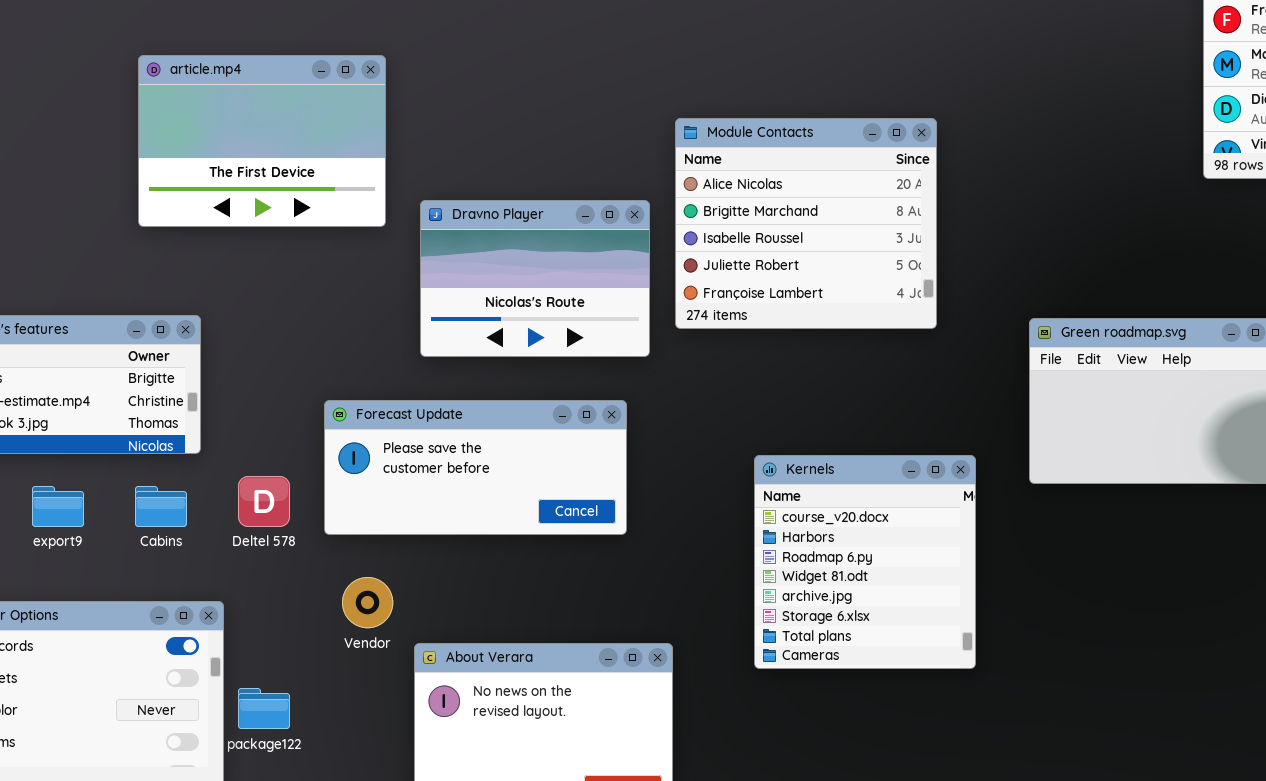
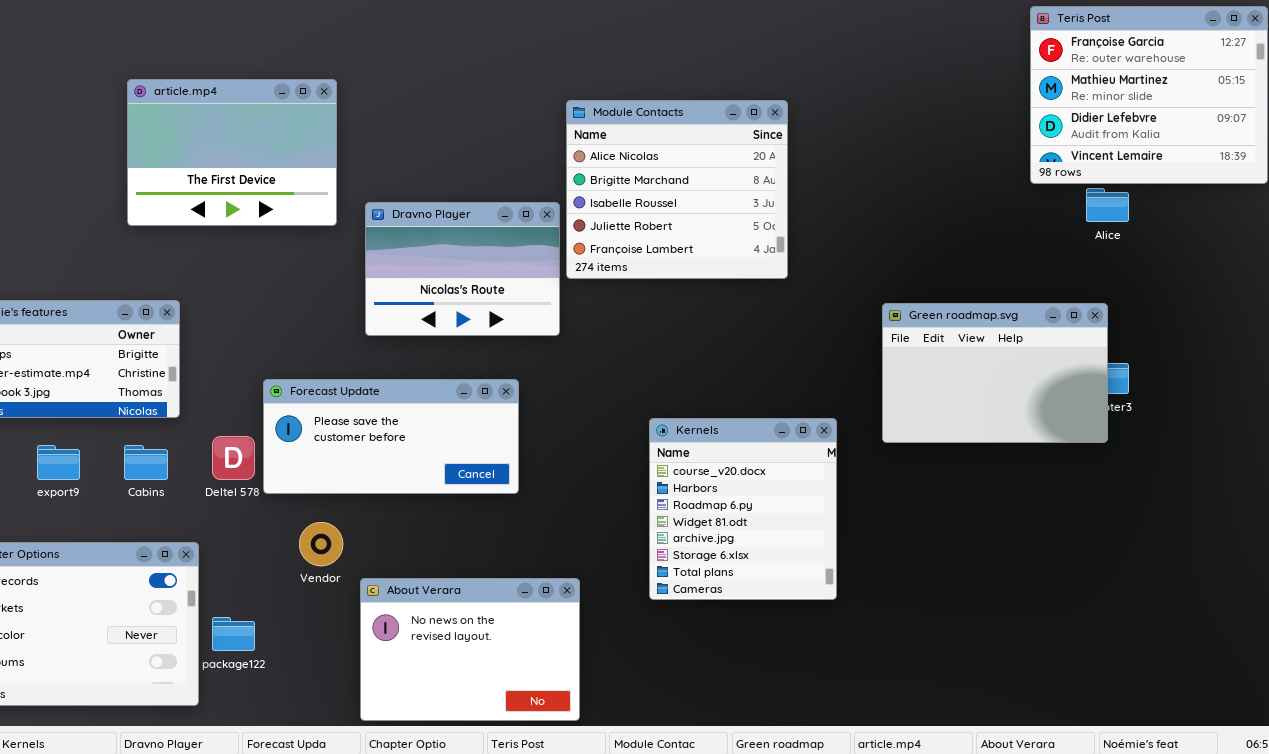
Module Contacts: [675,118,937,329] -> [566,100,788,279], moved
Forecast Update: [324,400,627,535] -> [263,379,519,494], moved

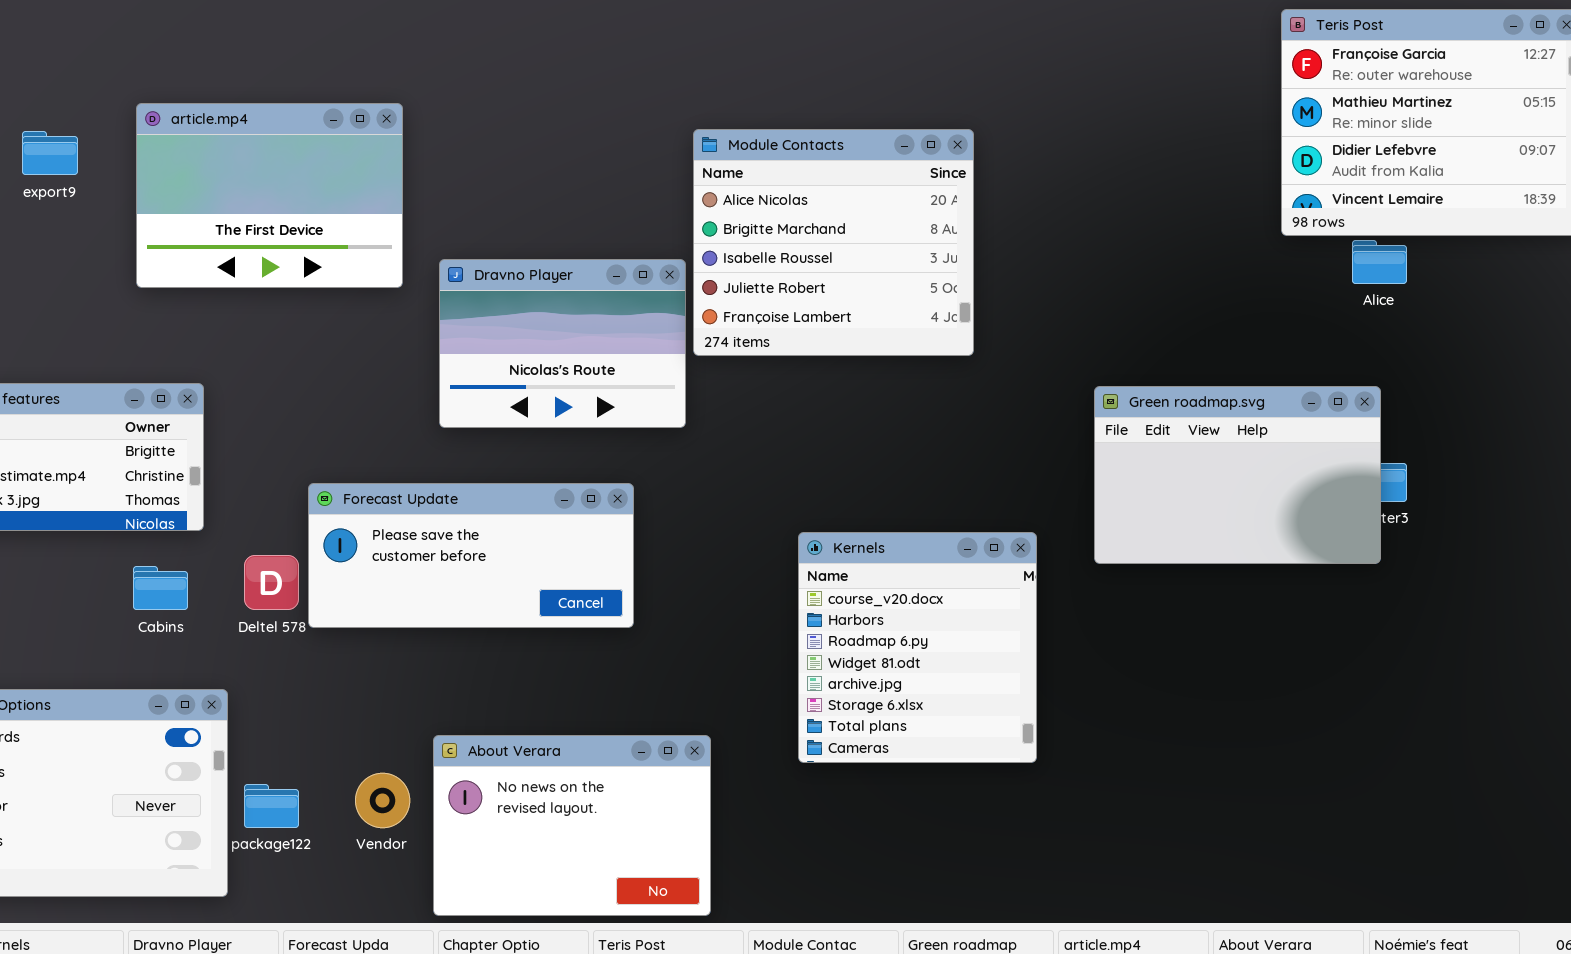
export9: [37,445,80,480] -> [22,131,78,175], moved
Vendor: [299,522,343,566] -> [355,773,410,828], moved

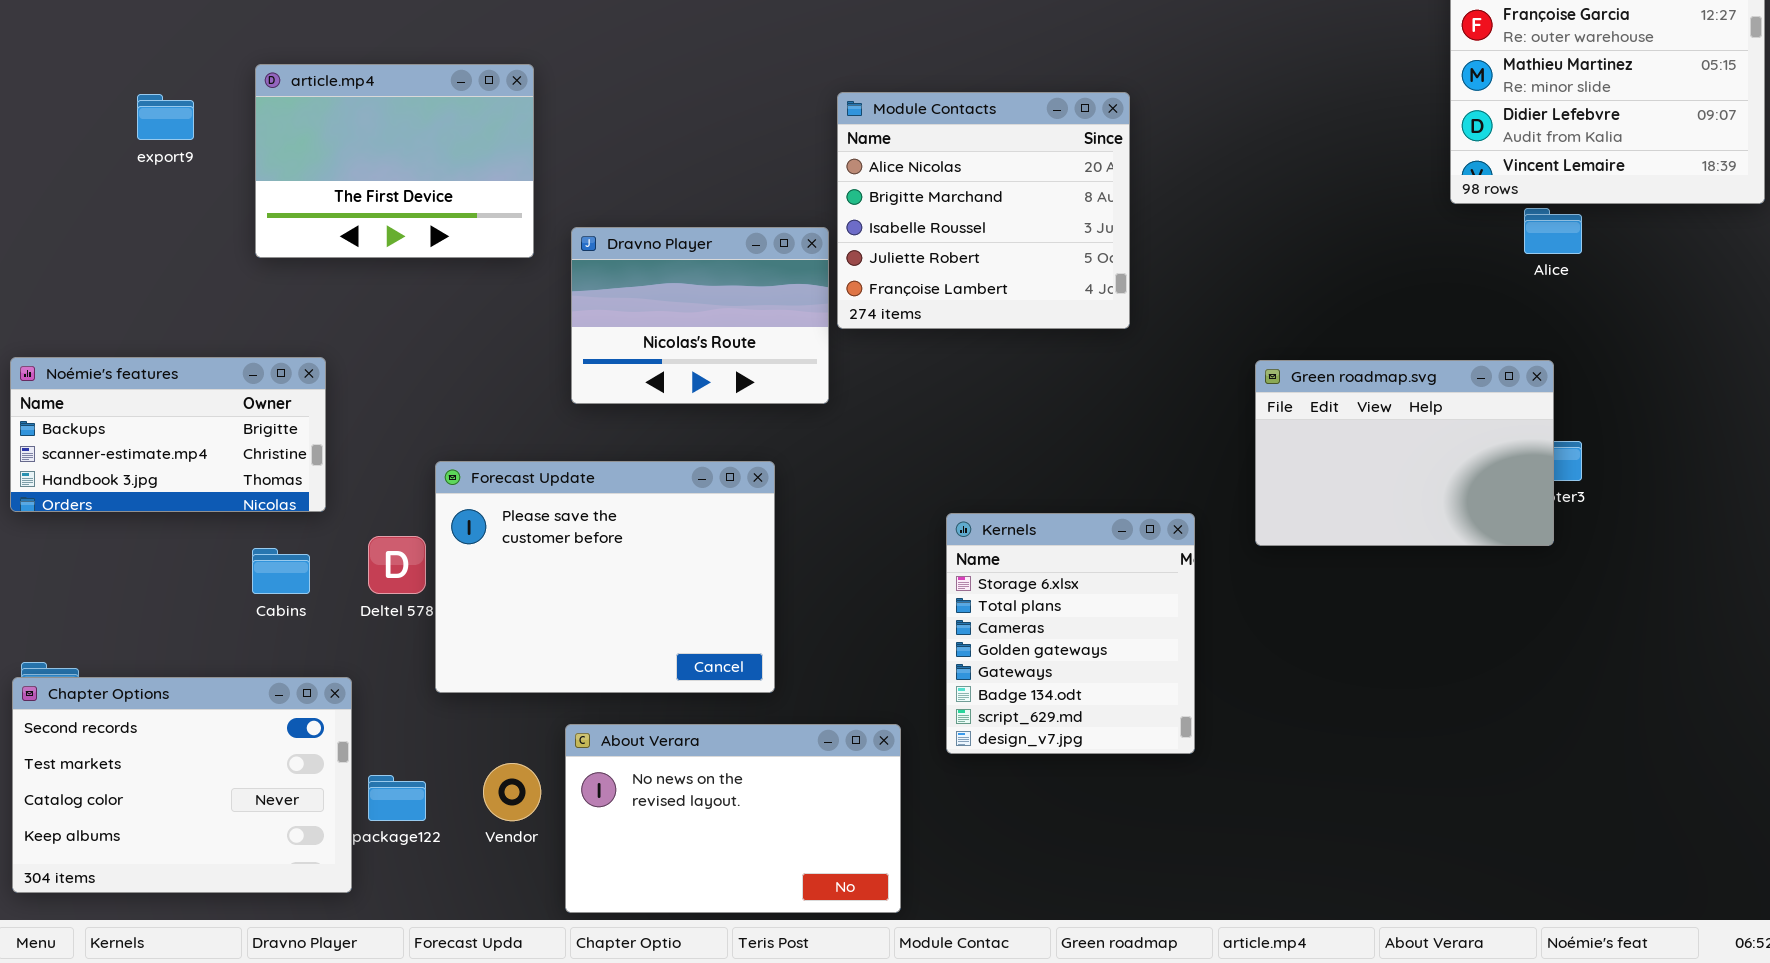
Forecast Update: [308,483,634,628] -> [435,461,775,693], resized
Kernels: [798,532,1037,763] -> [946,513,1195,754], scrolled down 5 rows
About Verara: [433,735,711,916] -> [565,724,901,913], resized

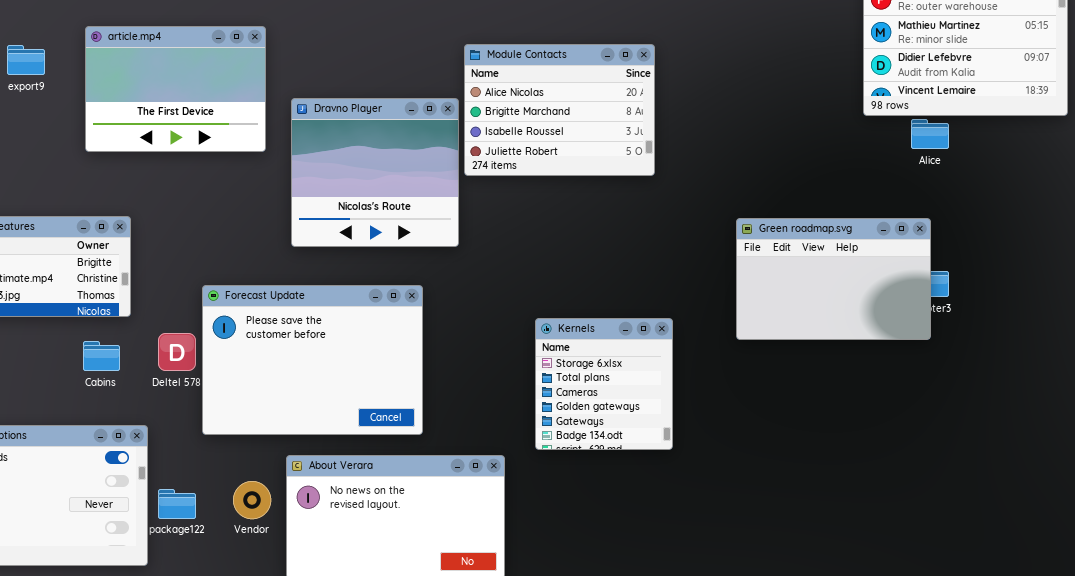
Module Contacts: [837,92,1130,329] -> [464,44,655,176], resized
Dravno Player: [571,227,829,404] -> [291,98,459,247], resized
Kernels: [946,513,1195,754] -> [535,318,673,450], resized

